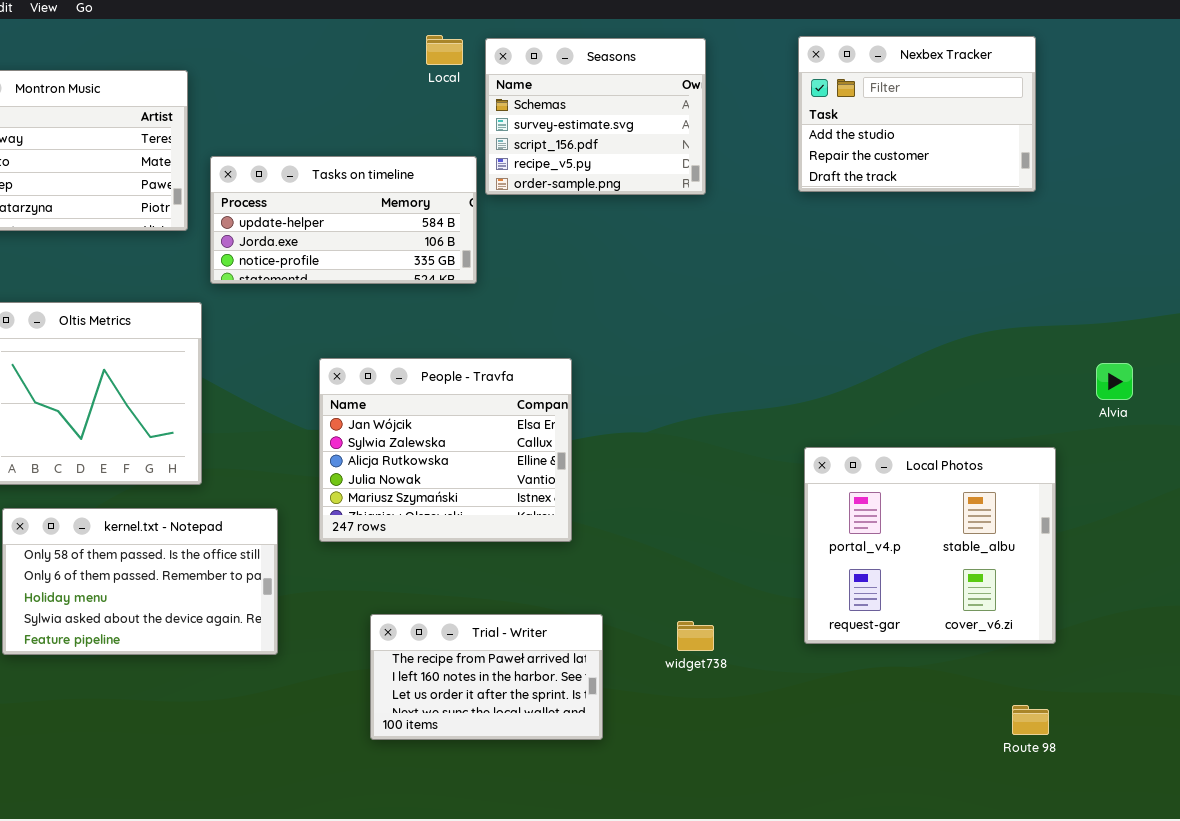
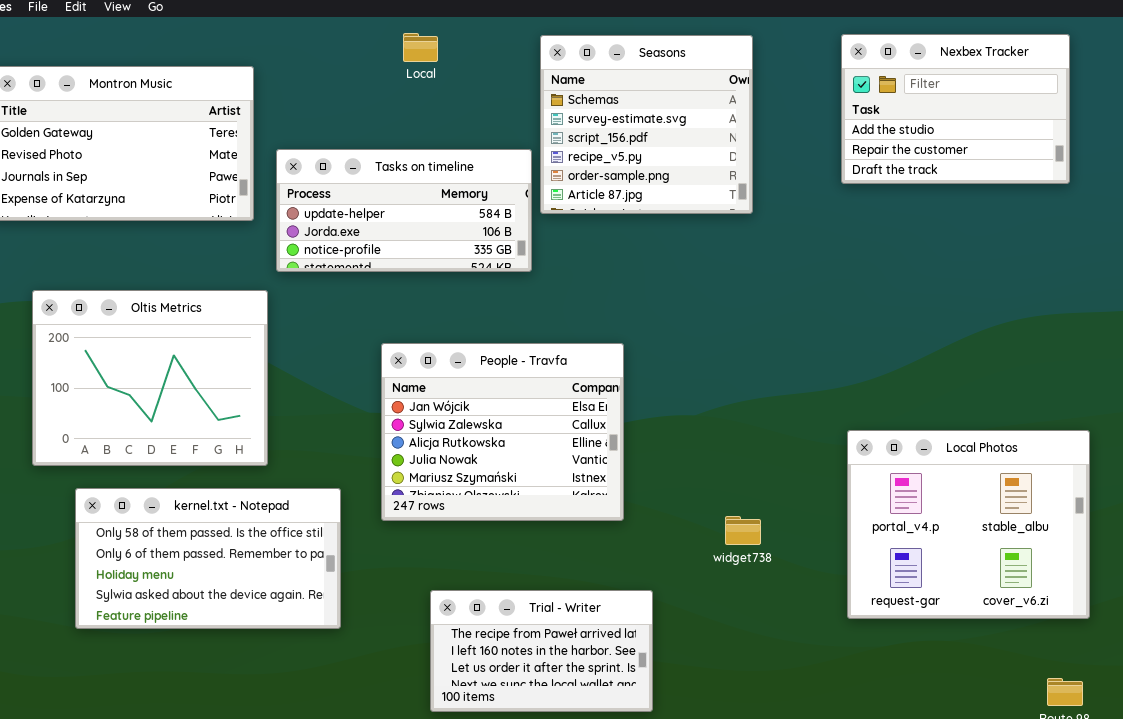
Local: [426,35,463,65] -> [403,33,438,62], moved
Seasons: [485,38,706,195] -> [540,35,753,214], resized
widget738: [677,621,714,651] -> [725,516,761,545], moved

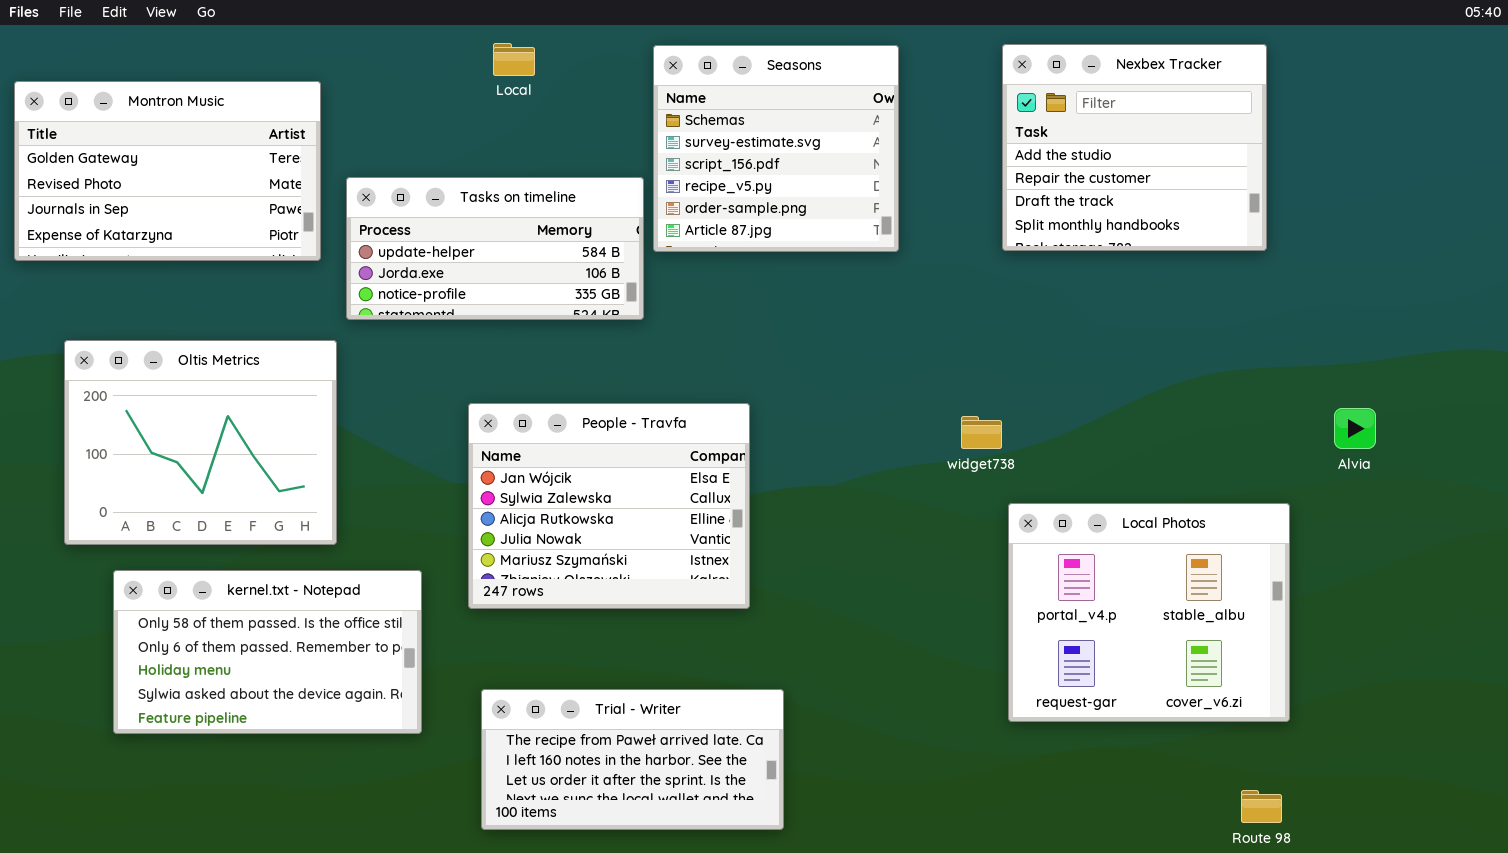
Nexbex Tracker: [841,34,1070,184] -> [1002,44,1267,251], resized
widget738: [725,516,761,545] -> [961,416,1002,449], moved
Trial - Writer: [430,590,653,712] -> [481,689,784,830], resized

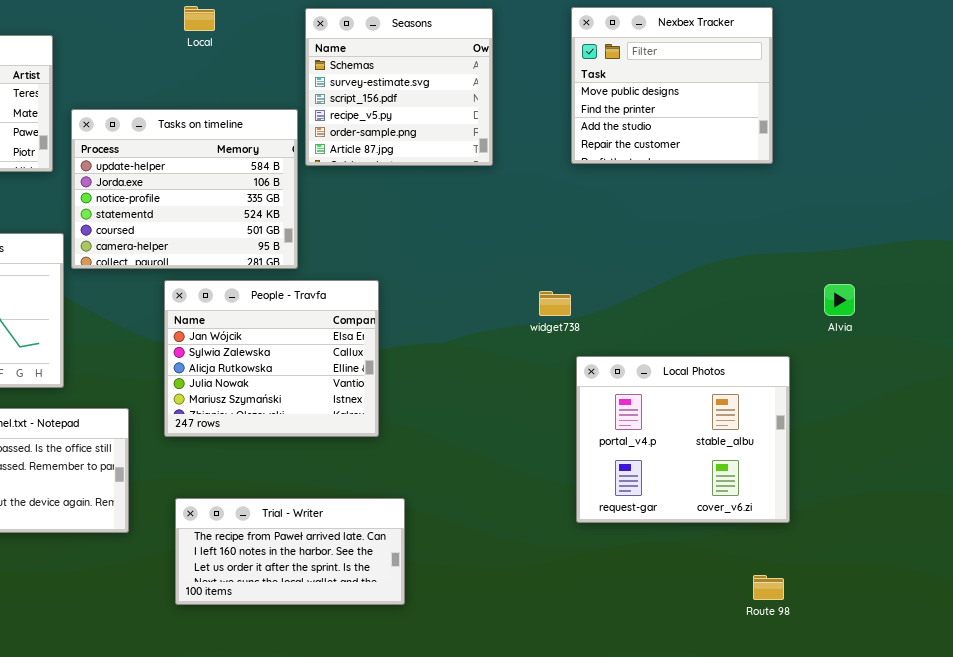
Nexbex Tracker: [1002,44,1267,251] -> [571,7,773,164], scrolled up 2 rows
Tasks on timeline: [346,177,644,320] -> [71,109,298,269], resized

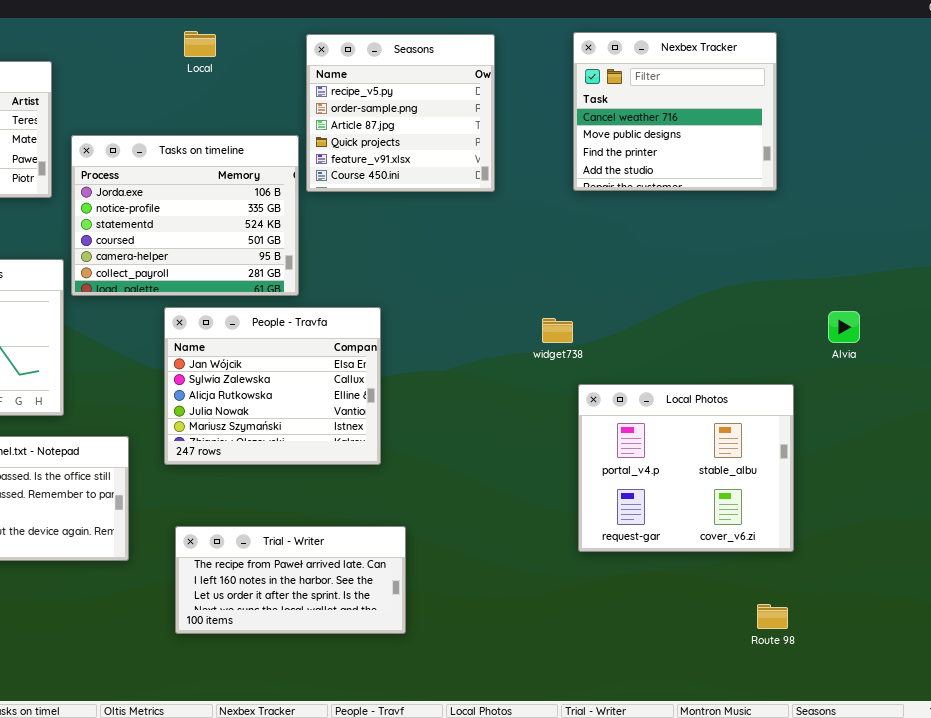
Nexbex Tracker: [571,7,773,164] -> [573,32,777,191], scrolled up 1 row
Seasons: [305,8,493,166] -> [306,34,495,192], scrolled down 3 rows
Tasks on timeline: [71,109,298,269] -> [71,135,299,296], scrolled down 1 row

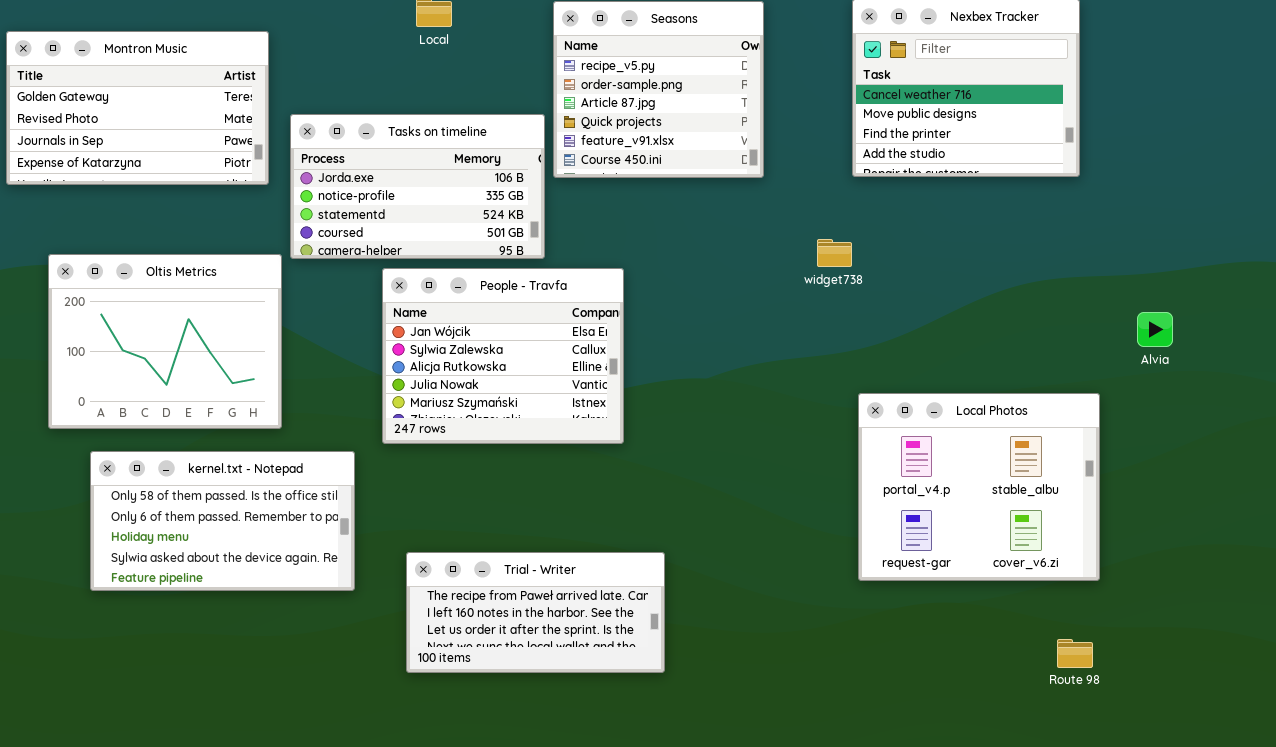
Tasks on timeline: [71,135,299,296] -> [290,114,545,259], resized
People - Travfa: [164,307,381,465] -> [382,268,624,444], moved
widget738: [542,318,573,343] -> [817,239,852,267], moved

